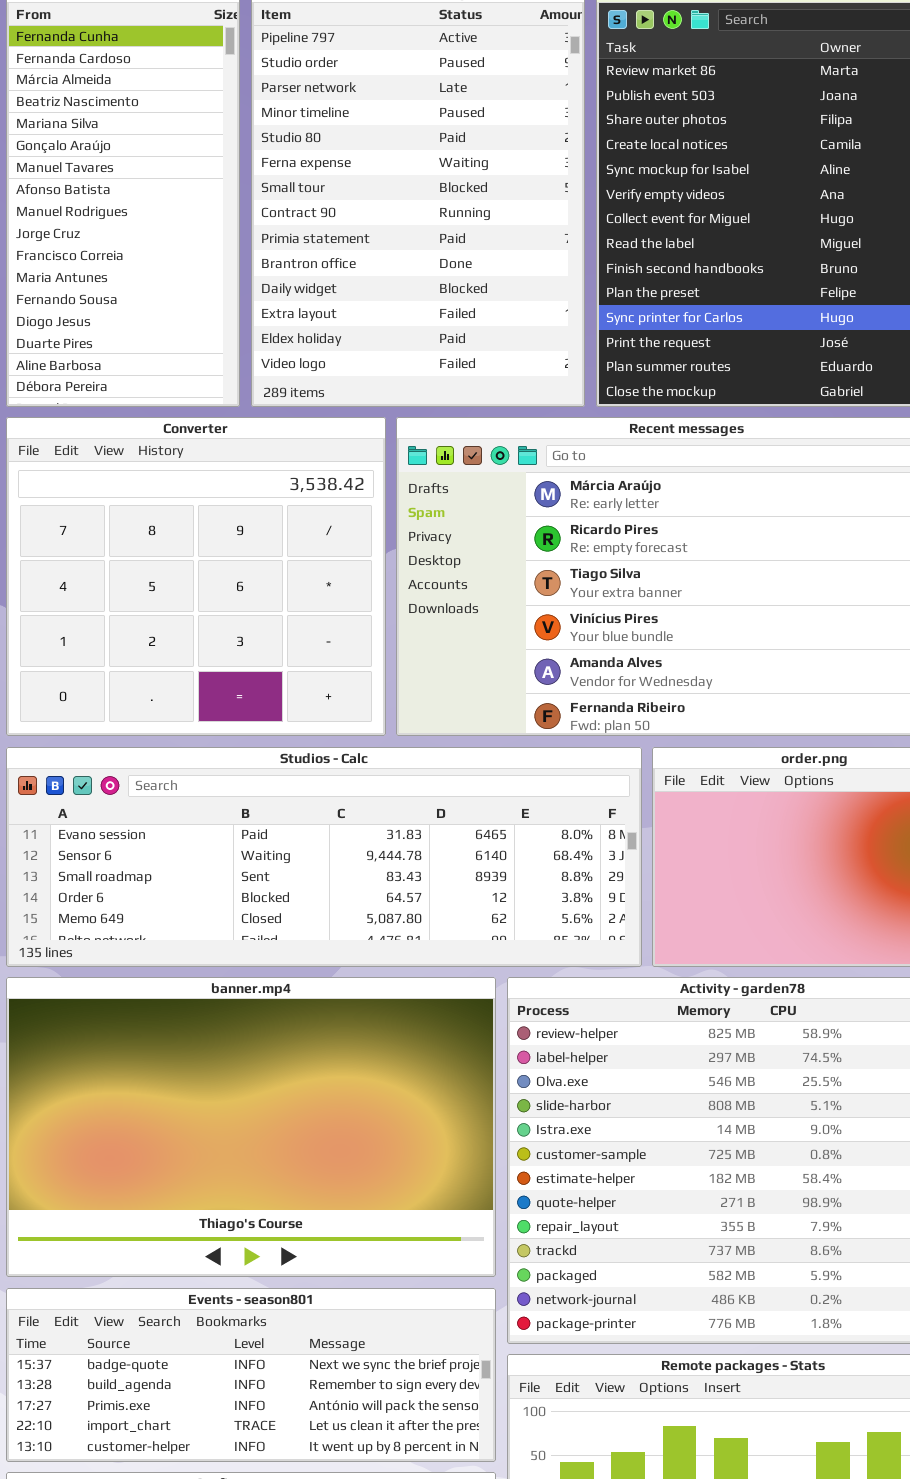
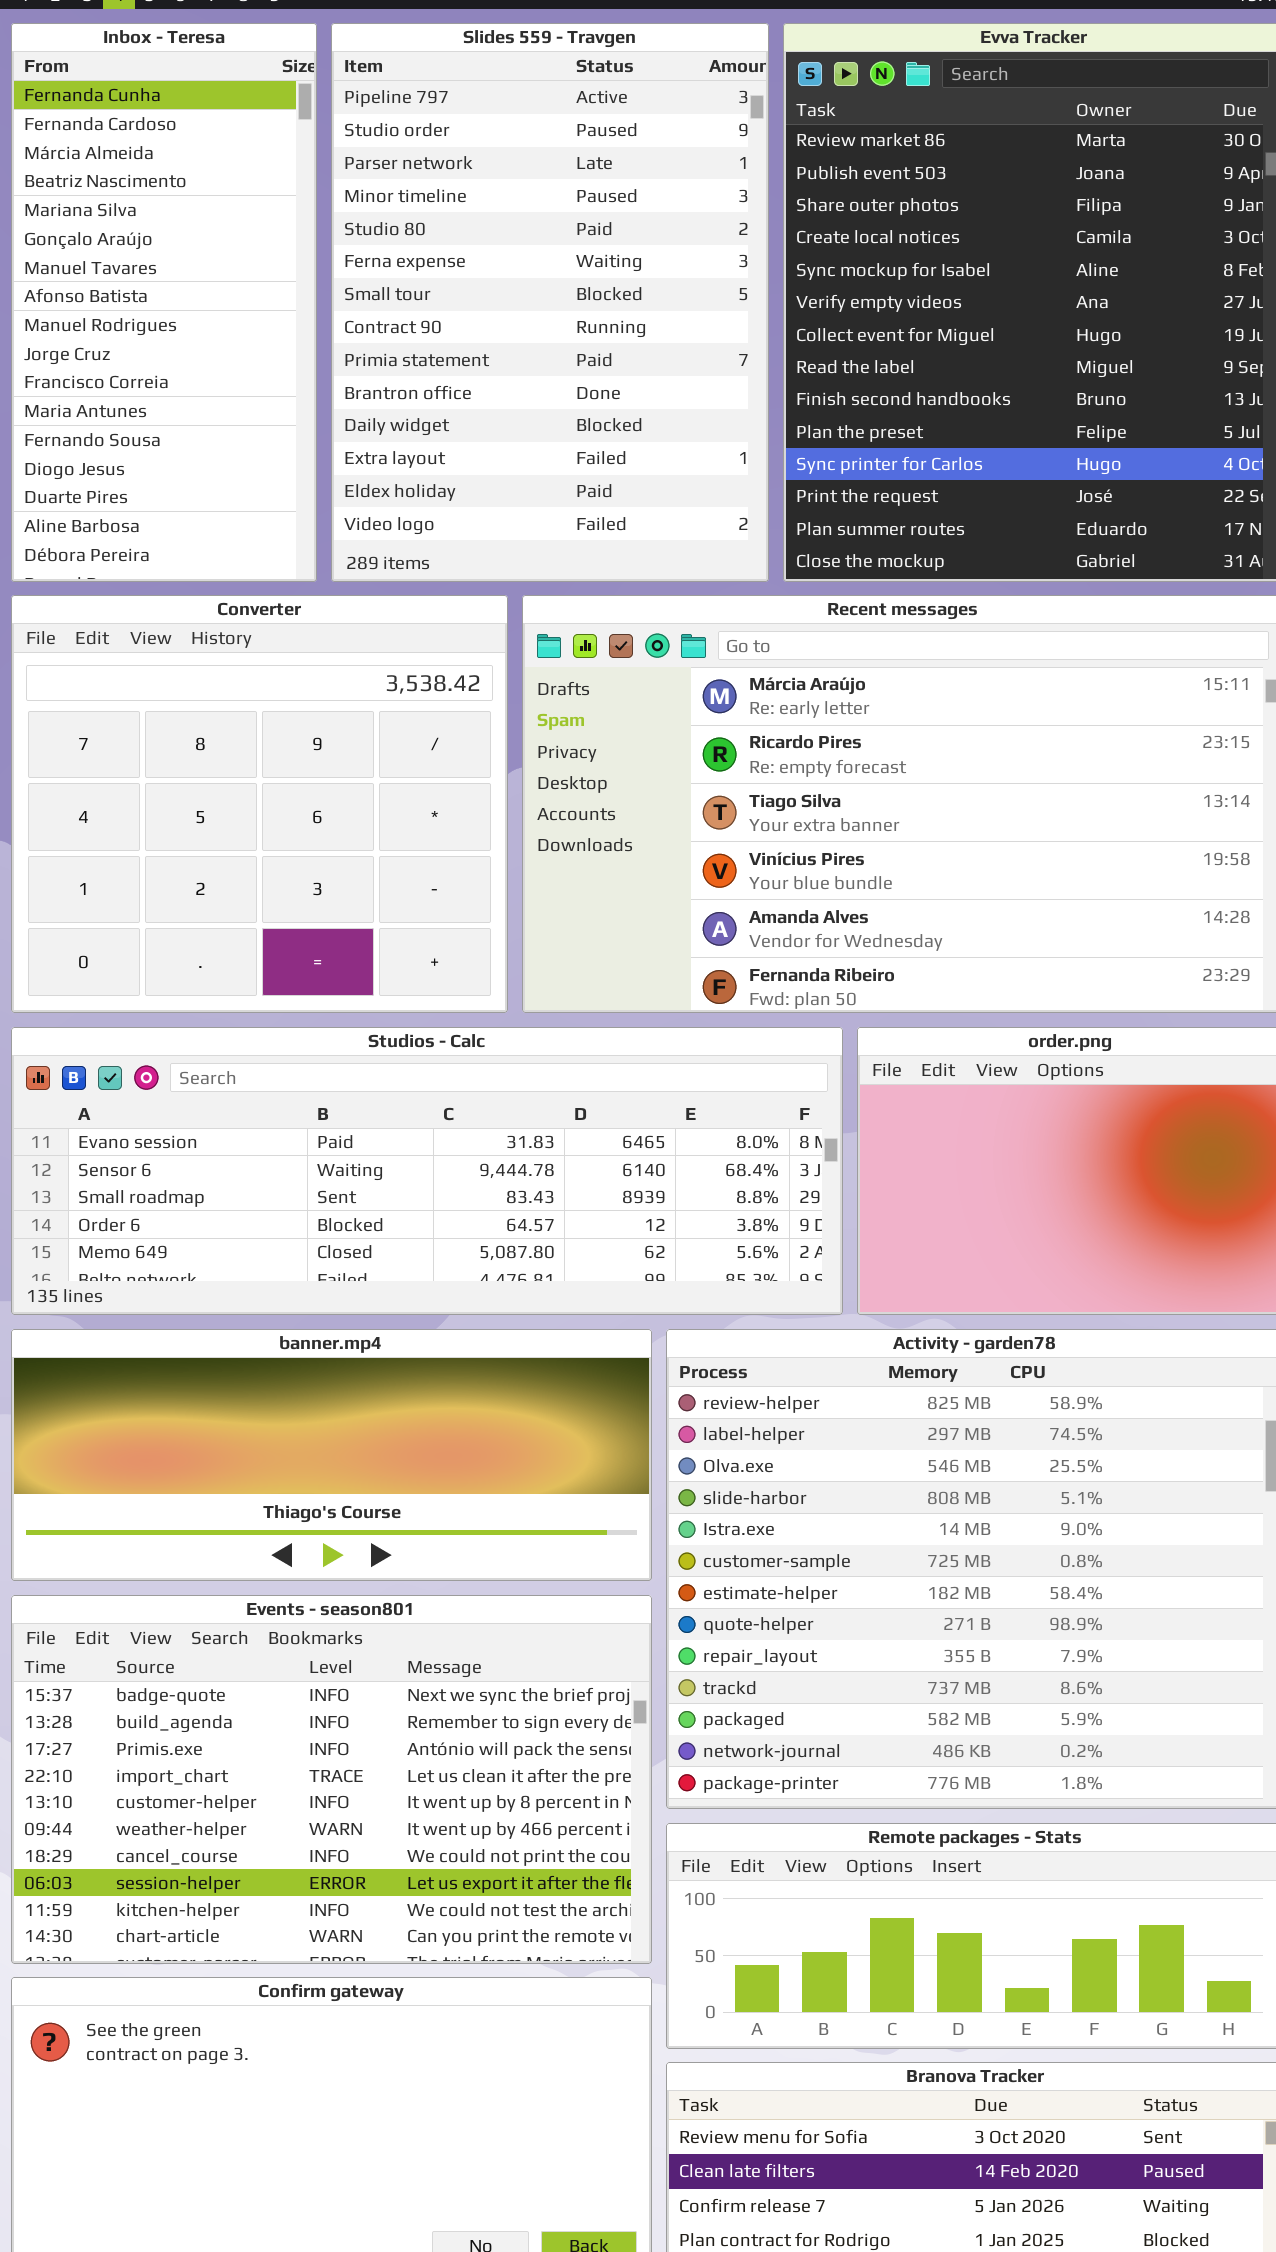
banner.mp4: [6,977,496,1277] -> [11,1329,652,1581], resized
Events - season801: [6,1288,496,1462] -> [11,1595,652,1964], resized

